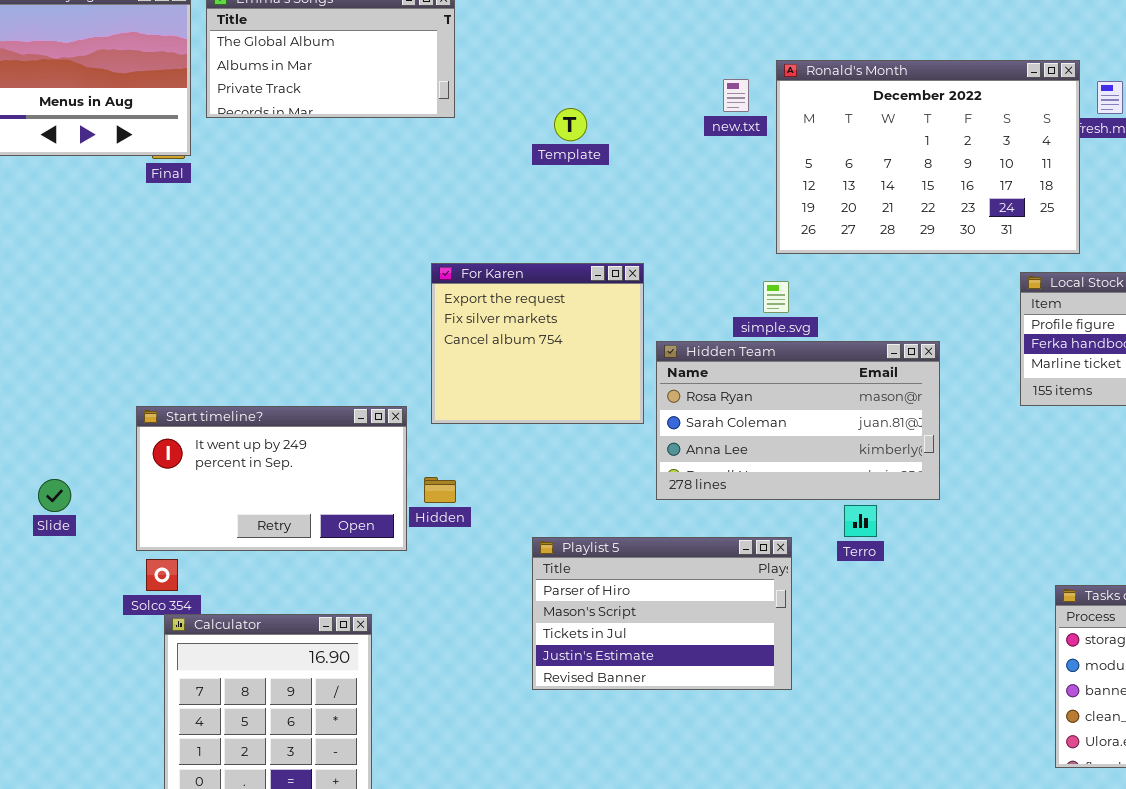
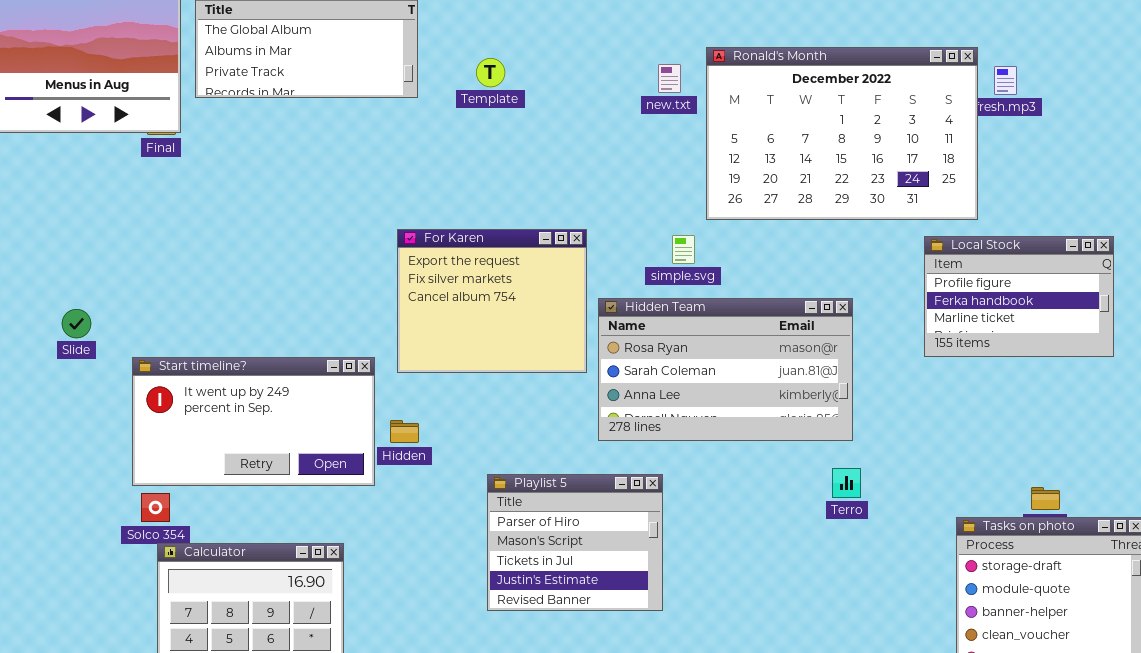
Template: [554,108,587,141] -> [476,58,505,87], moved
simple.svg: [763,281,789,313] -> [672,235,695,264], moved
Slide: [38,479,71,512] -> [62,309,91,338], moved
Terro: [844,505,877,537] -> [832,468,861,498], moved
Playlist 5: [532,537,792,690] -> [487,474,663,611], resized

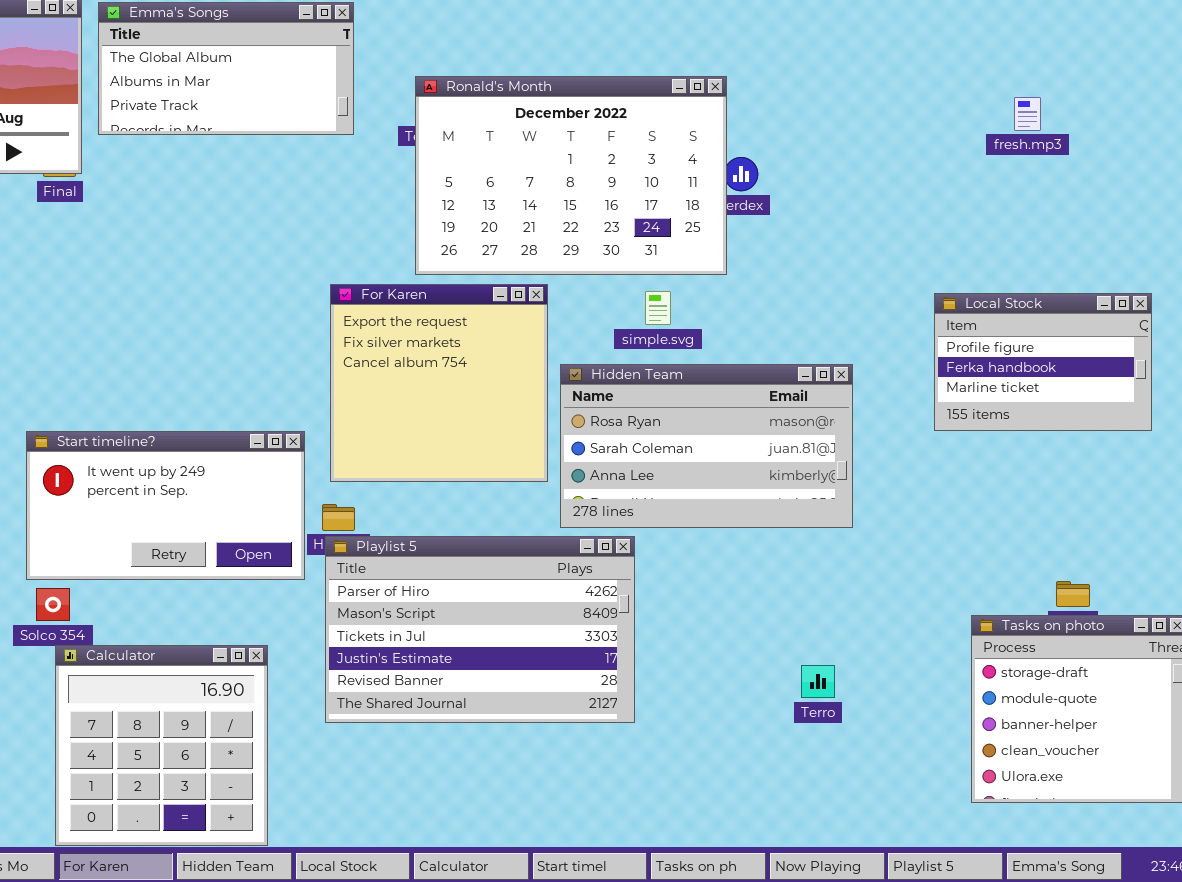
Ronald's Month: [706,47,978,220] -> [415,76,727,275], moved
For Karen: [397,229,587,373] -> [330,284,548,482], resized
Terro: [832,468,861,498] -> [801,665,835,698], moved
Playlist 5: [487,474,663,611] -> [325,536,635,723], resized

